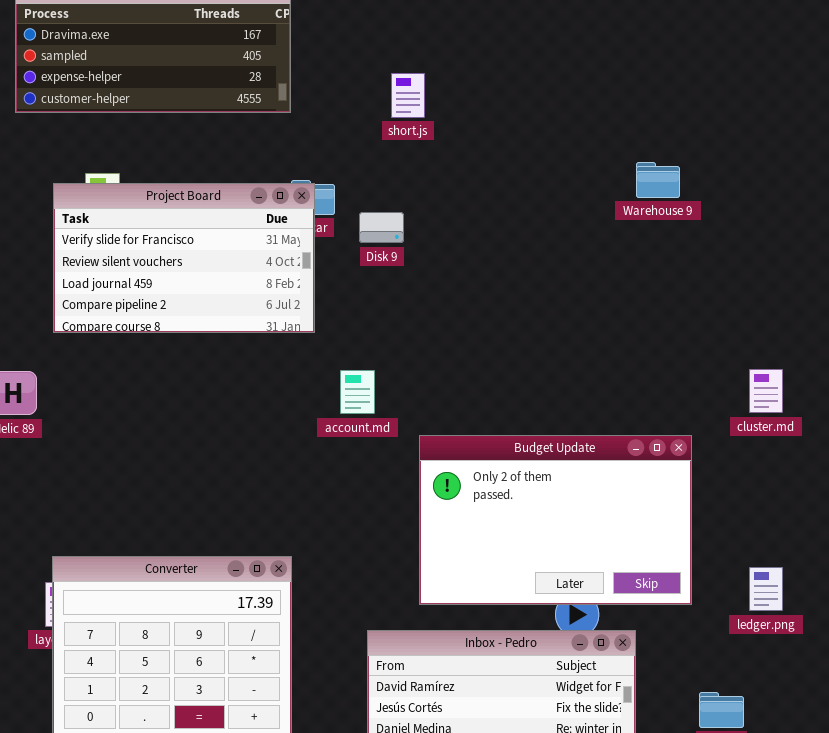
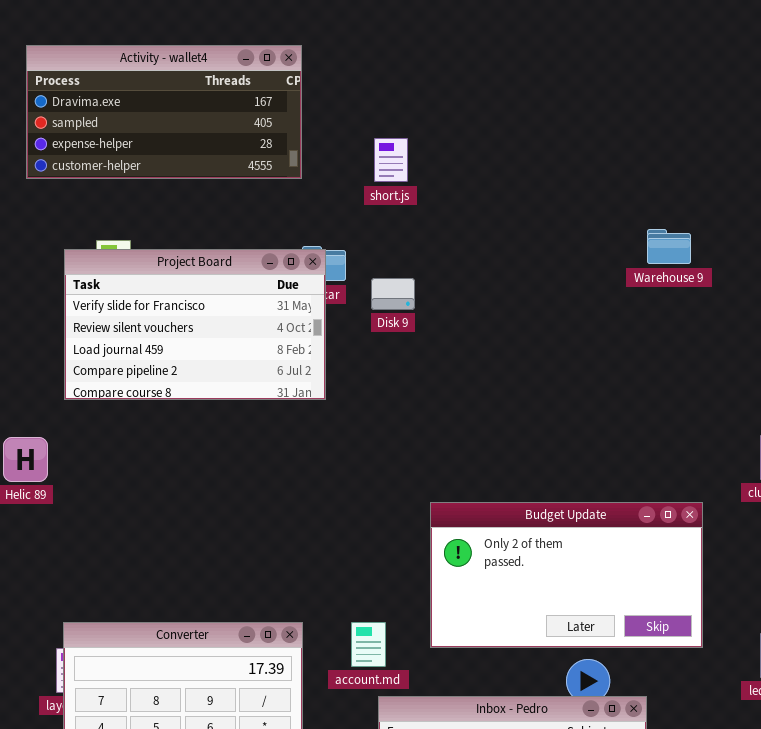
short.js: [391,73,425,118] -> [374,138,408,182], moved
account.md: [340,370,375,414] -> [351,622,386,667], moved
Budget Update: [419,435,692,605] -> [430,502,703,648], resized

